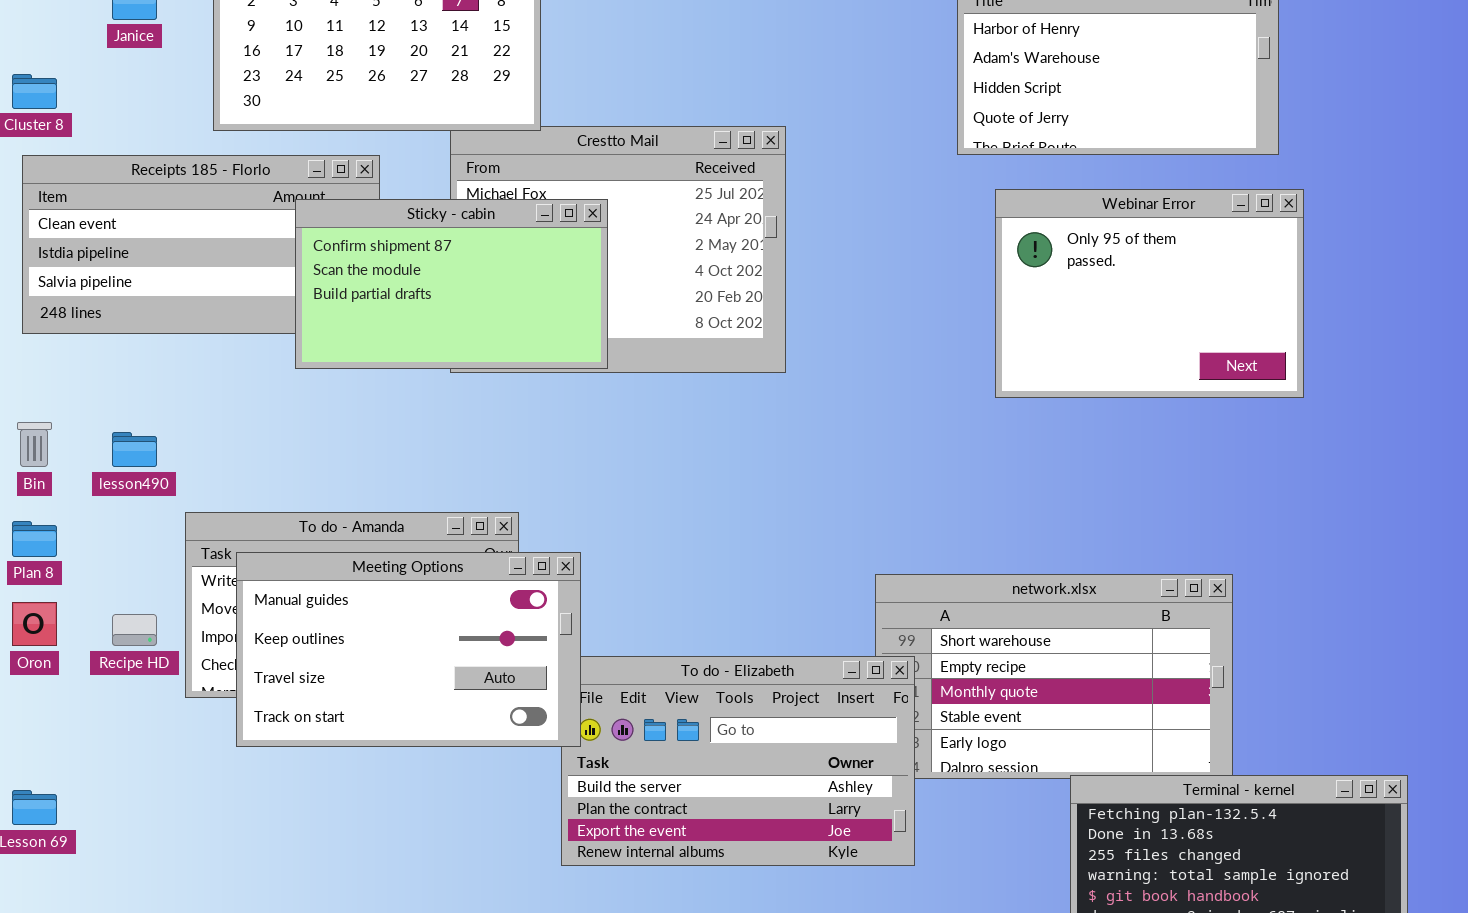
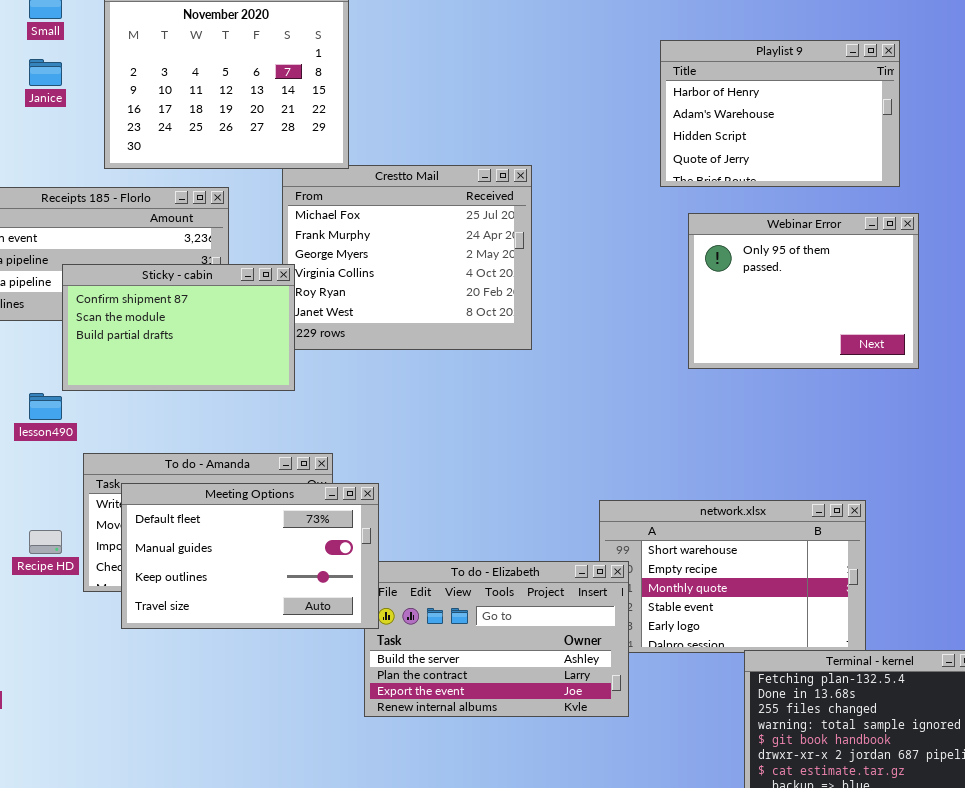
Sticky - cabin: [295,199,608,369] -> [62,264,295,391], moved
Meeting Options: [236,552,581,747] -> [121,483,379,629], scrolled up 1 row

